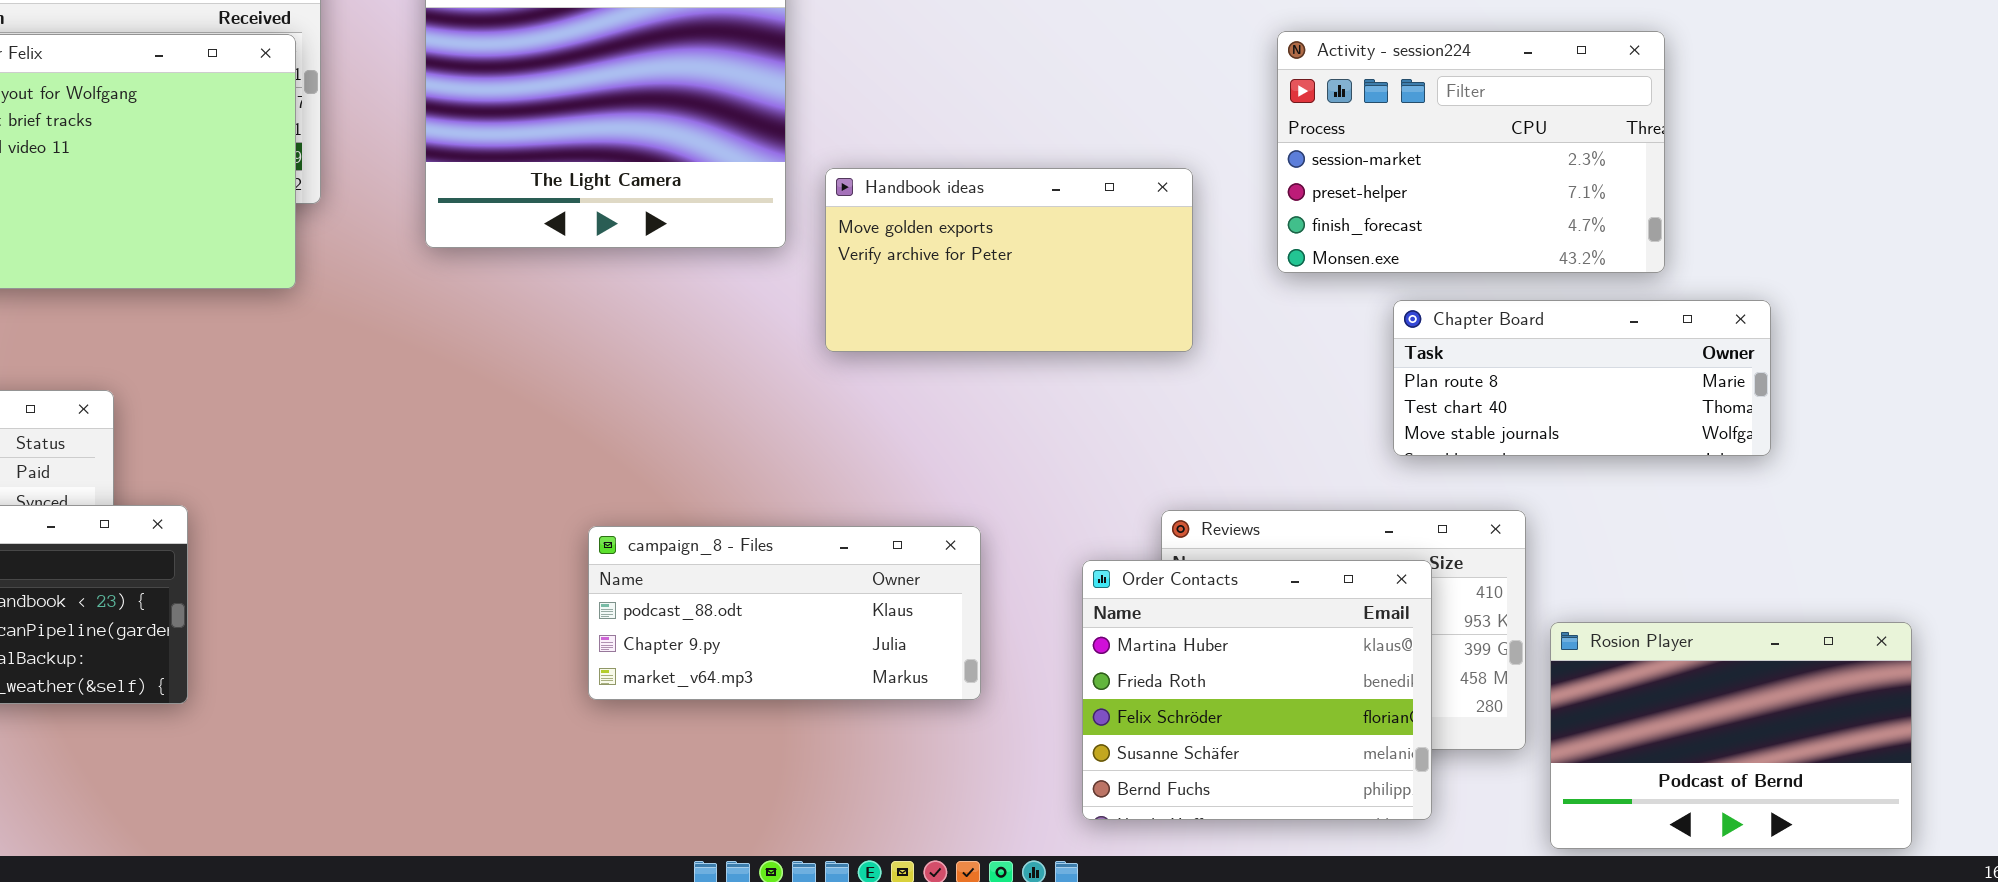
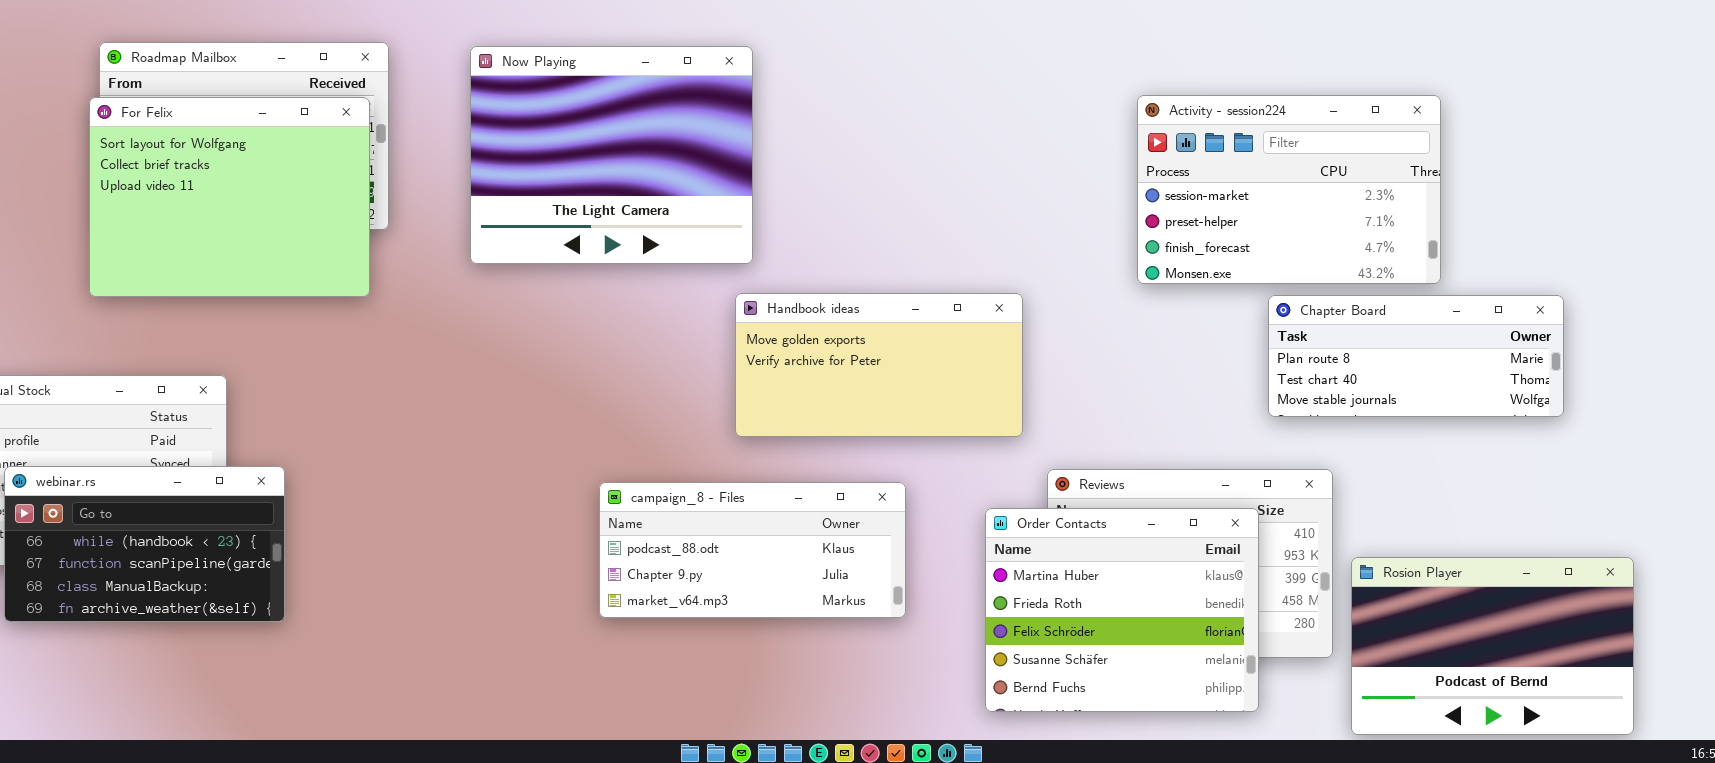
Handbook ideas: [825,168,1193,352] -> [735,293,1023,437], moved
Chapter Board: [1393,300,1771,456] -> [1268,295,1564,417], moved

